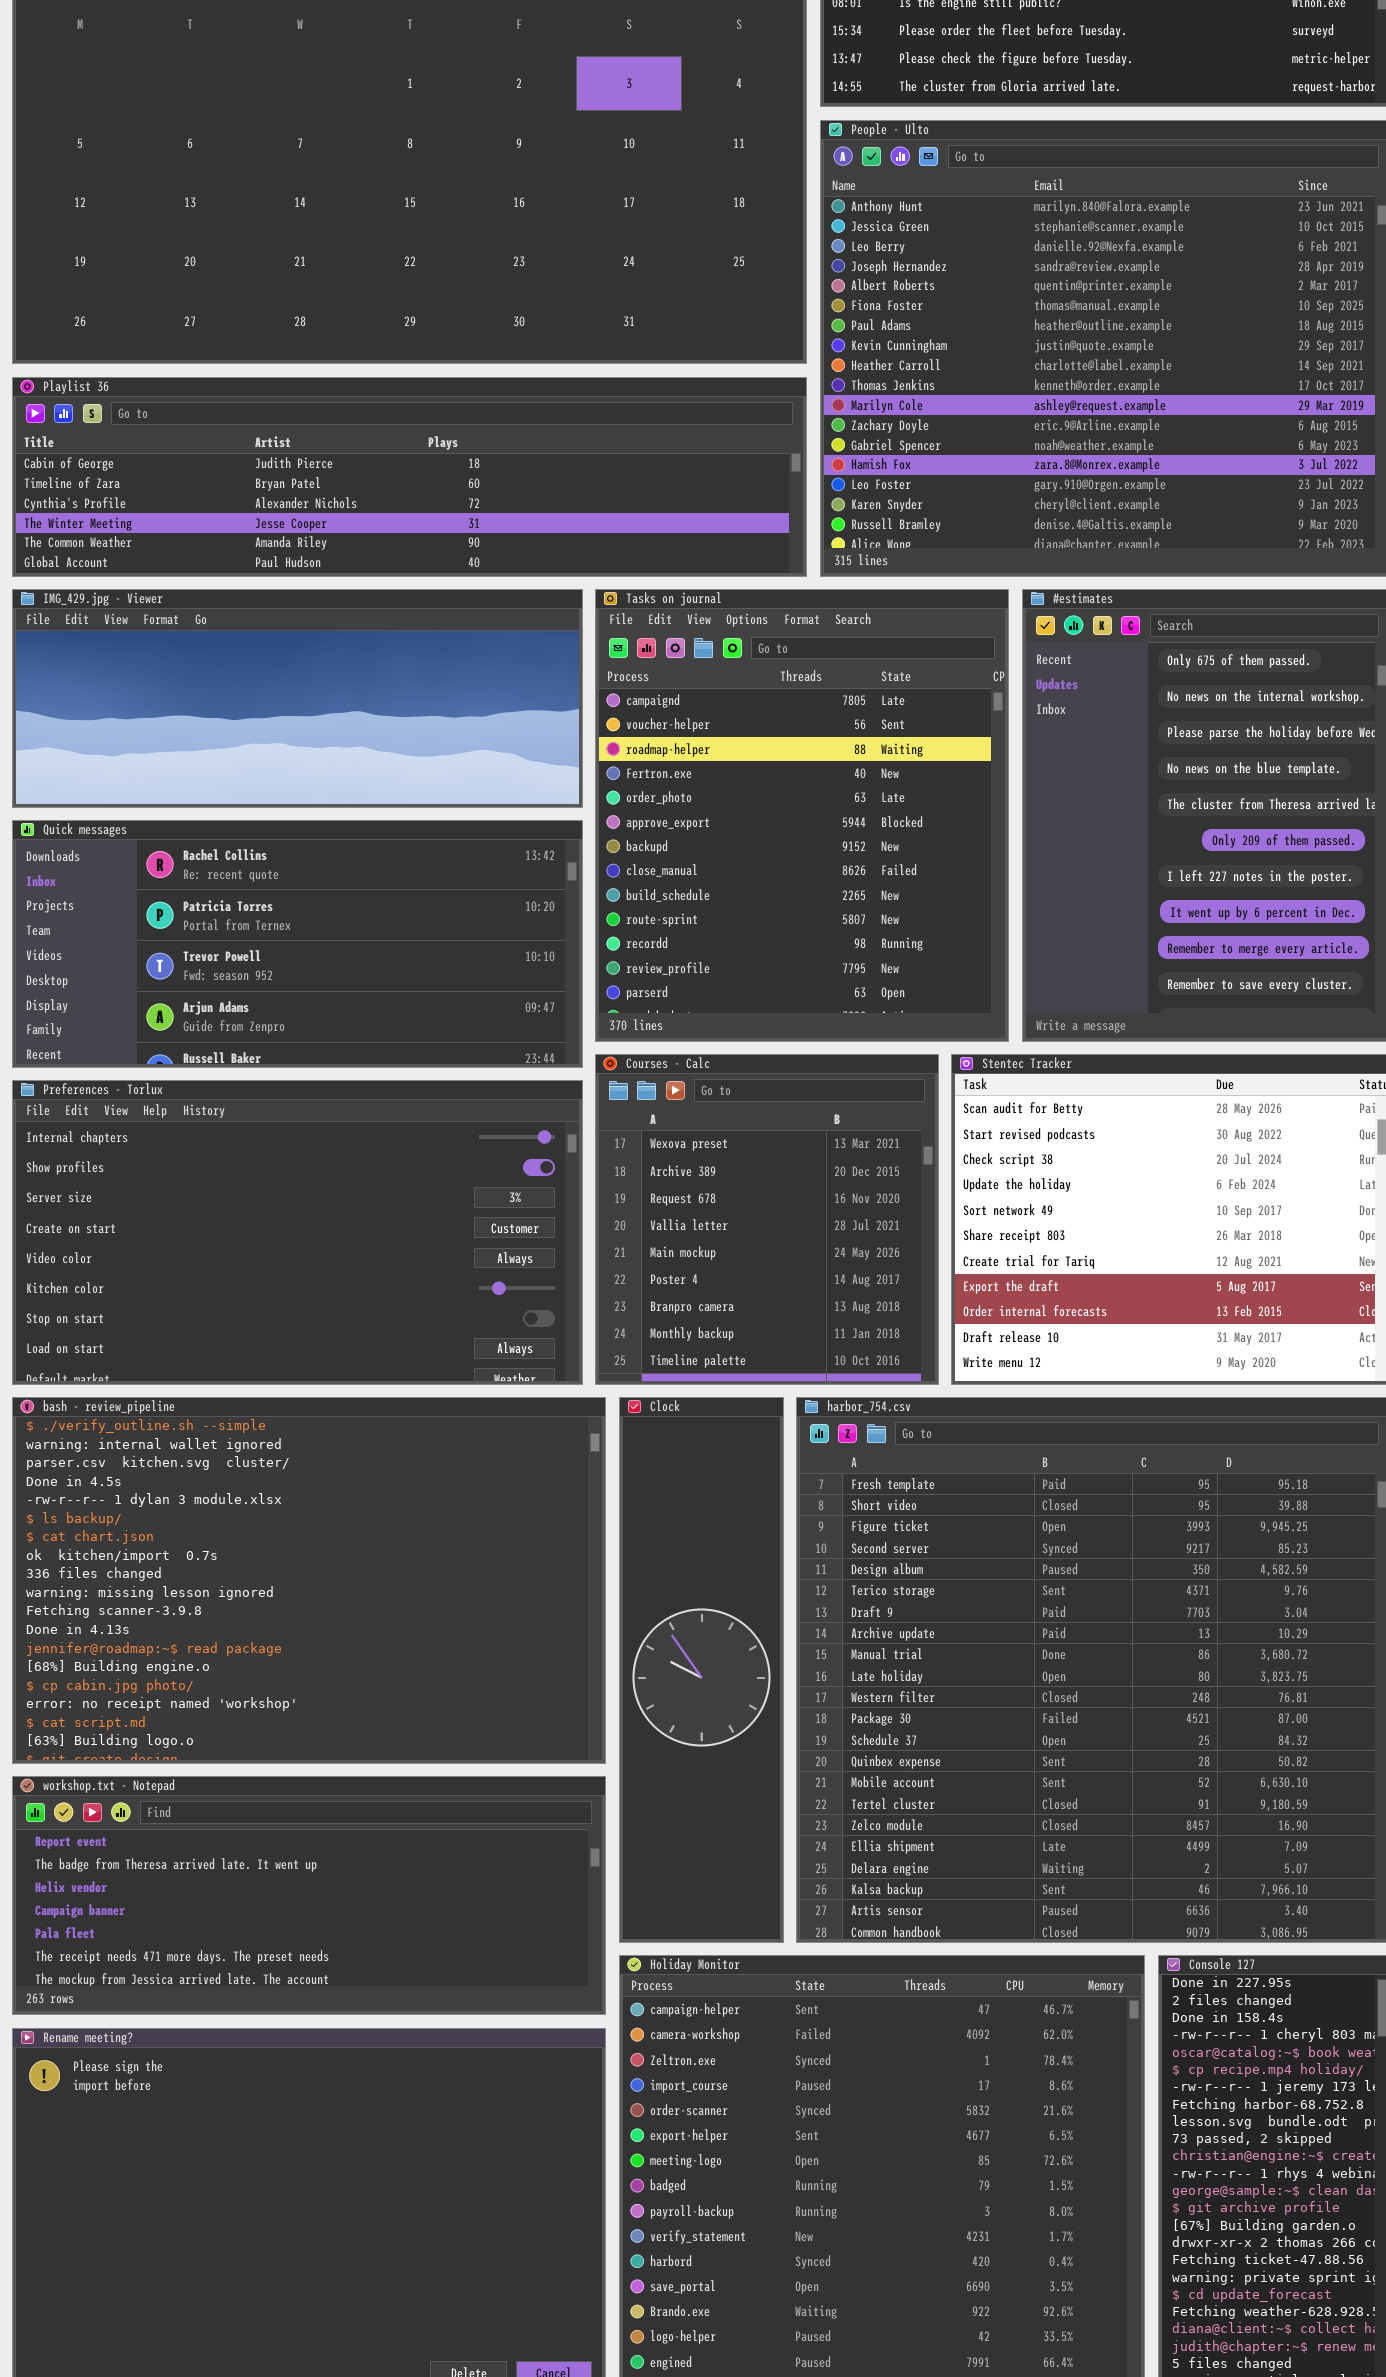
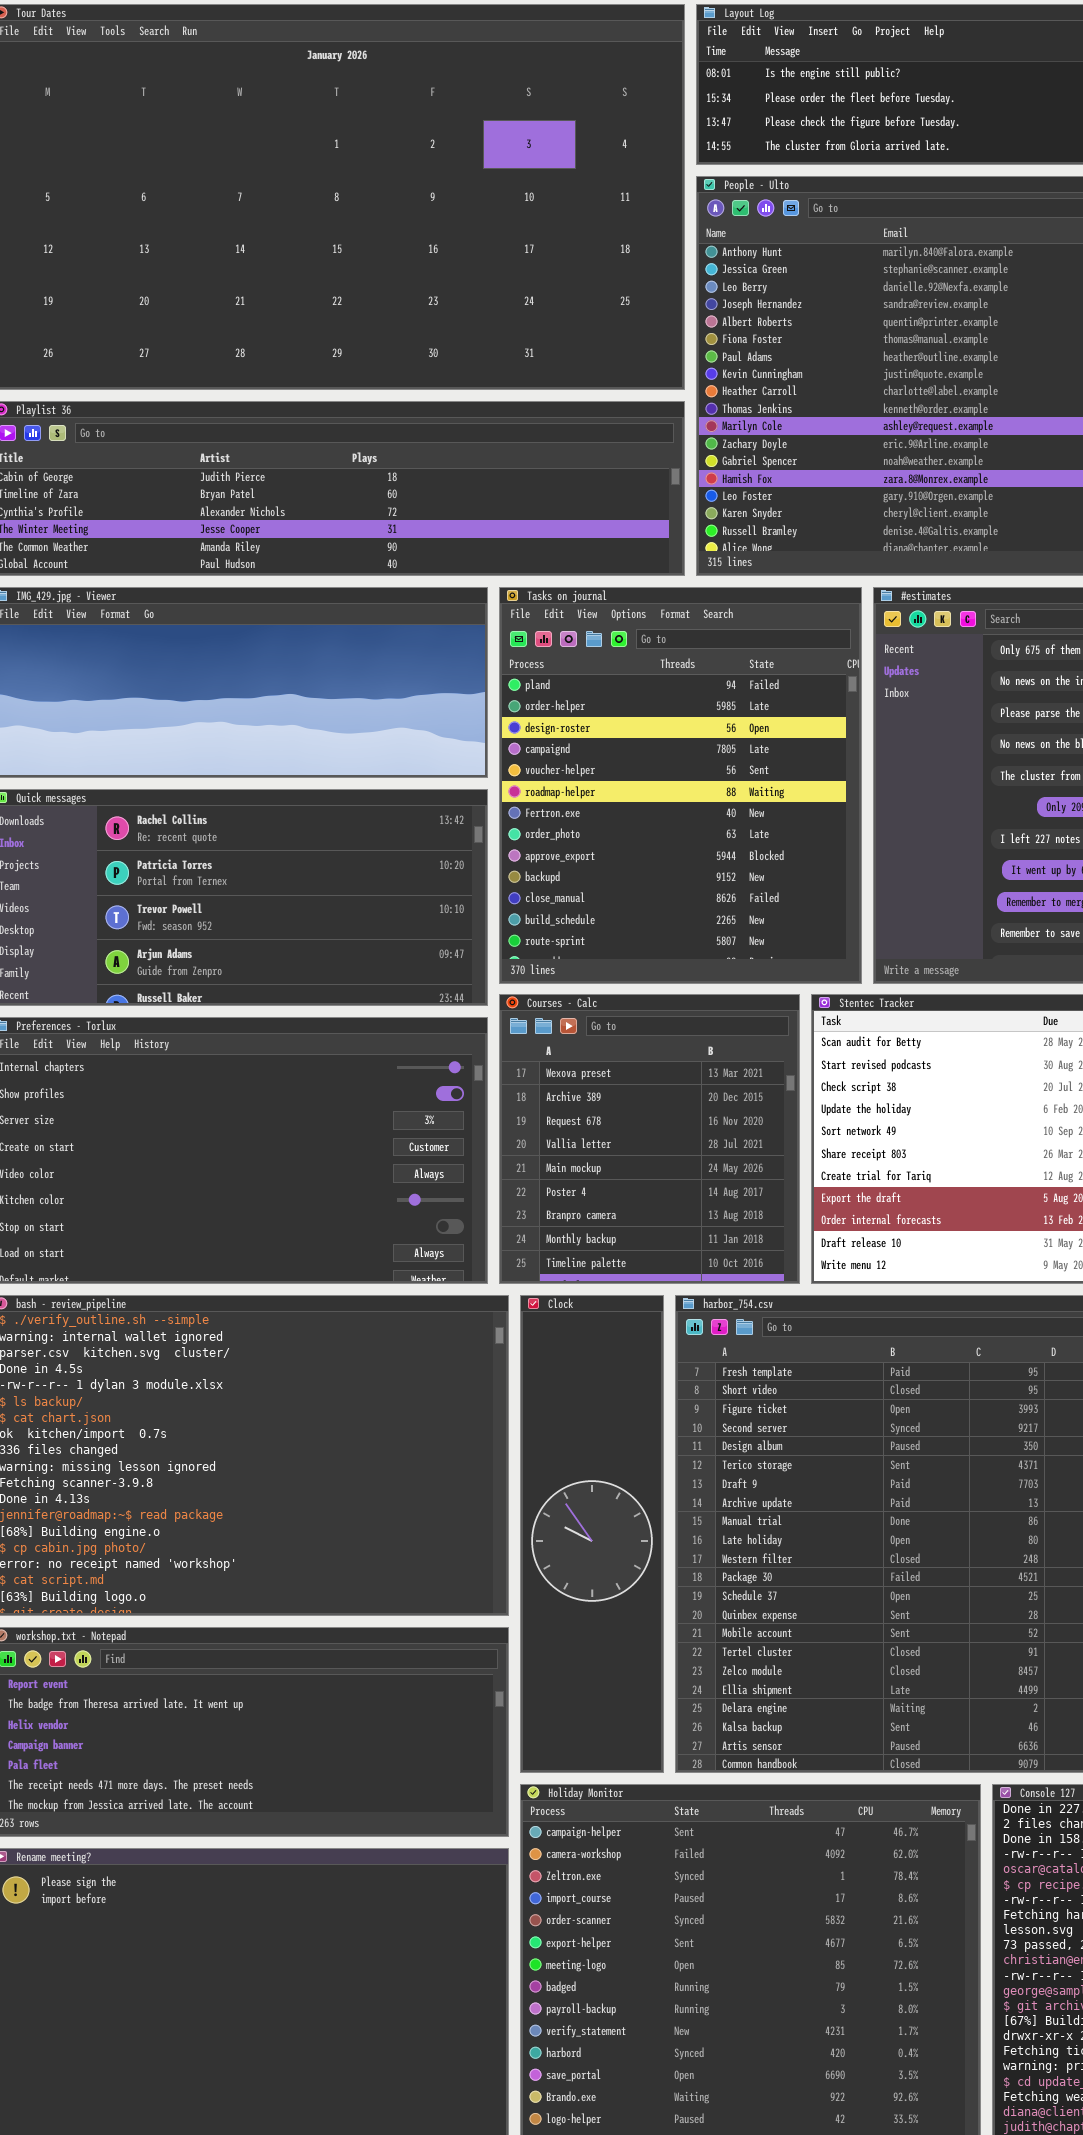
Tasks on journal: [595,589,1009,1042] -> [499,587,862,984], scrolled up 3 rows

